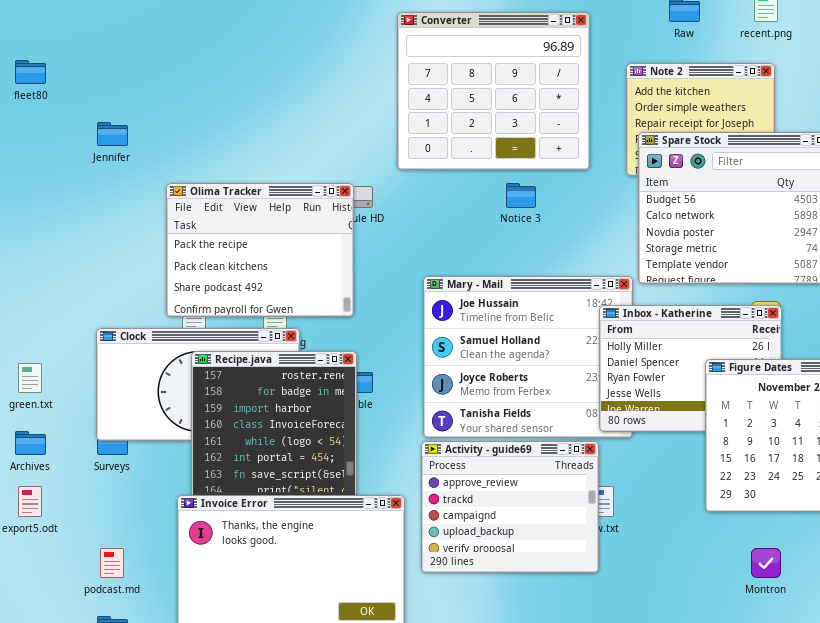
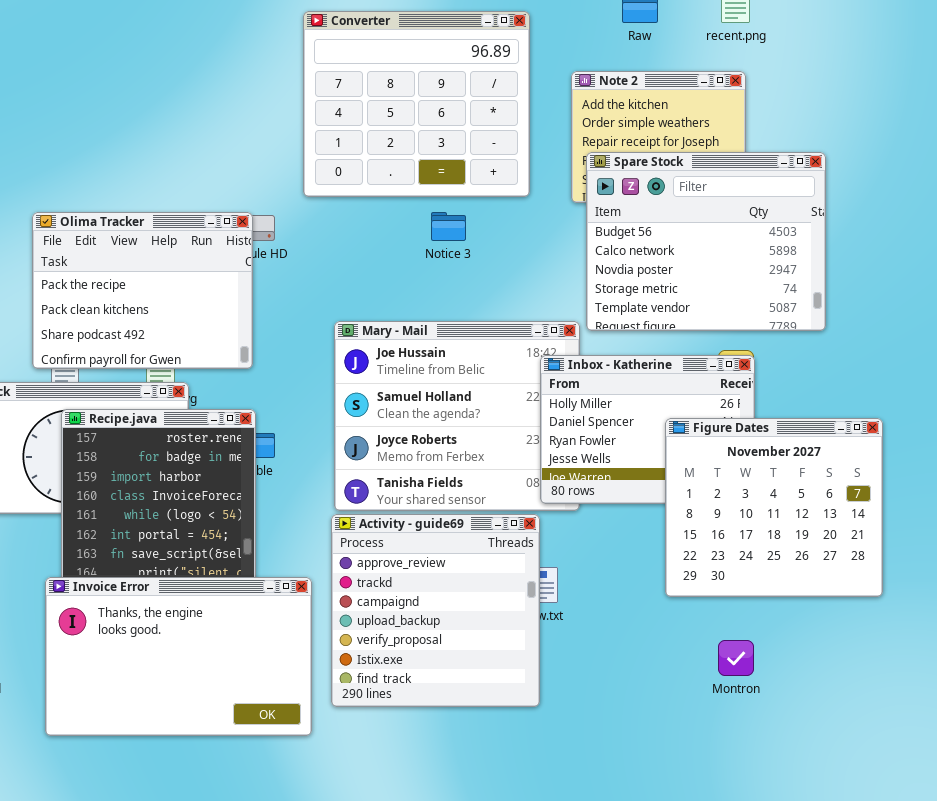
Activity - guide69: [421,441,599,573] -> [331,514,540,707], resized

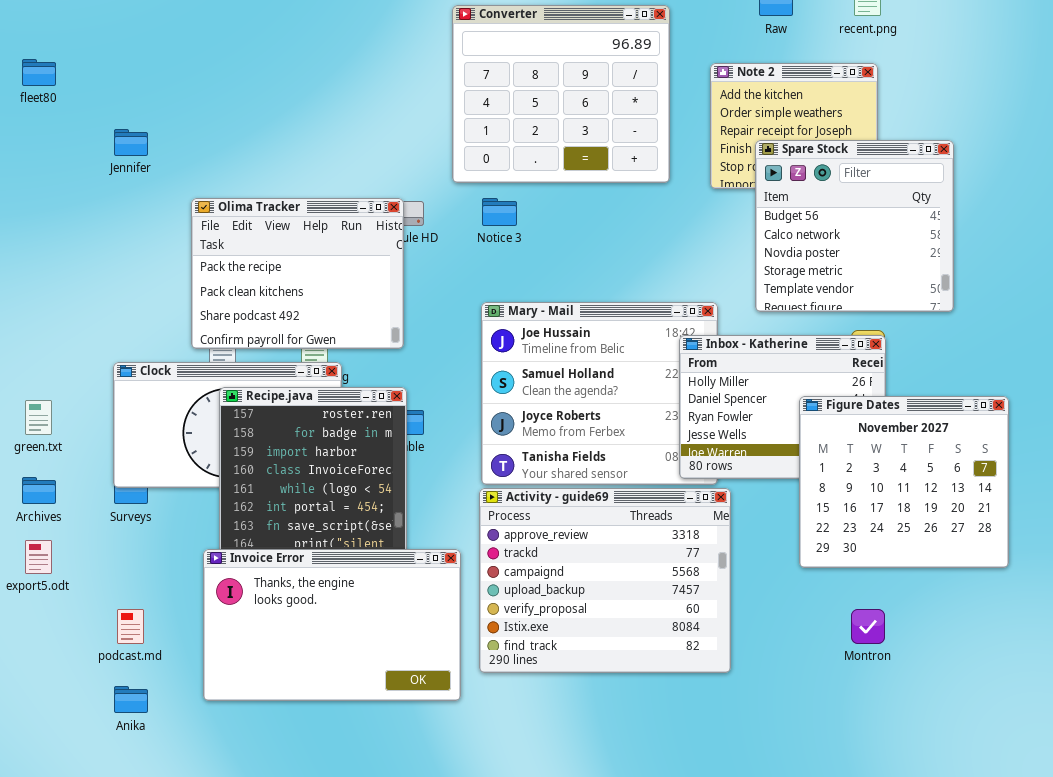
Spare Stock: [586,152,826,331] -> [755,140,954,312], resized
Notice 3: [431,212,466,241] -> [482,198,517,226], moved
Activity - guide69: [331,514,540,707] -> [479,488,731,673], resized

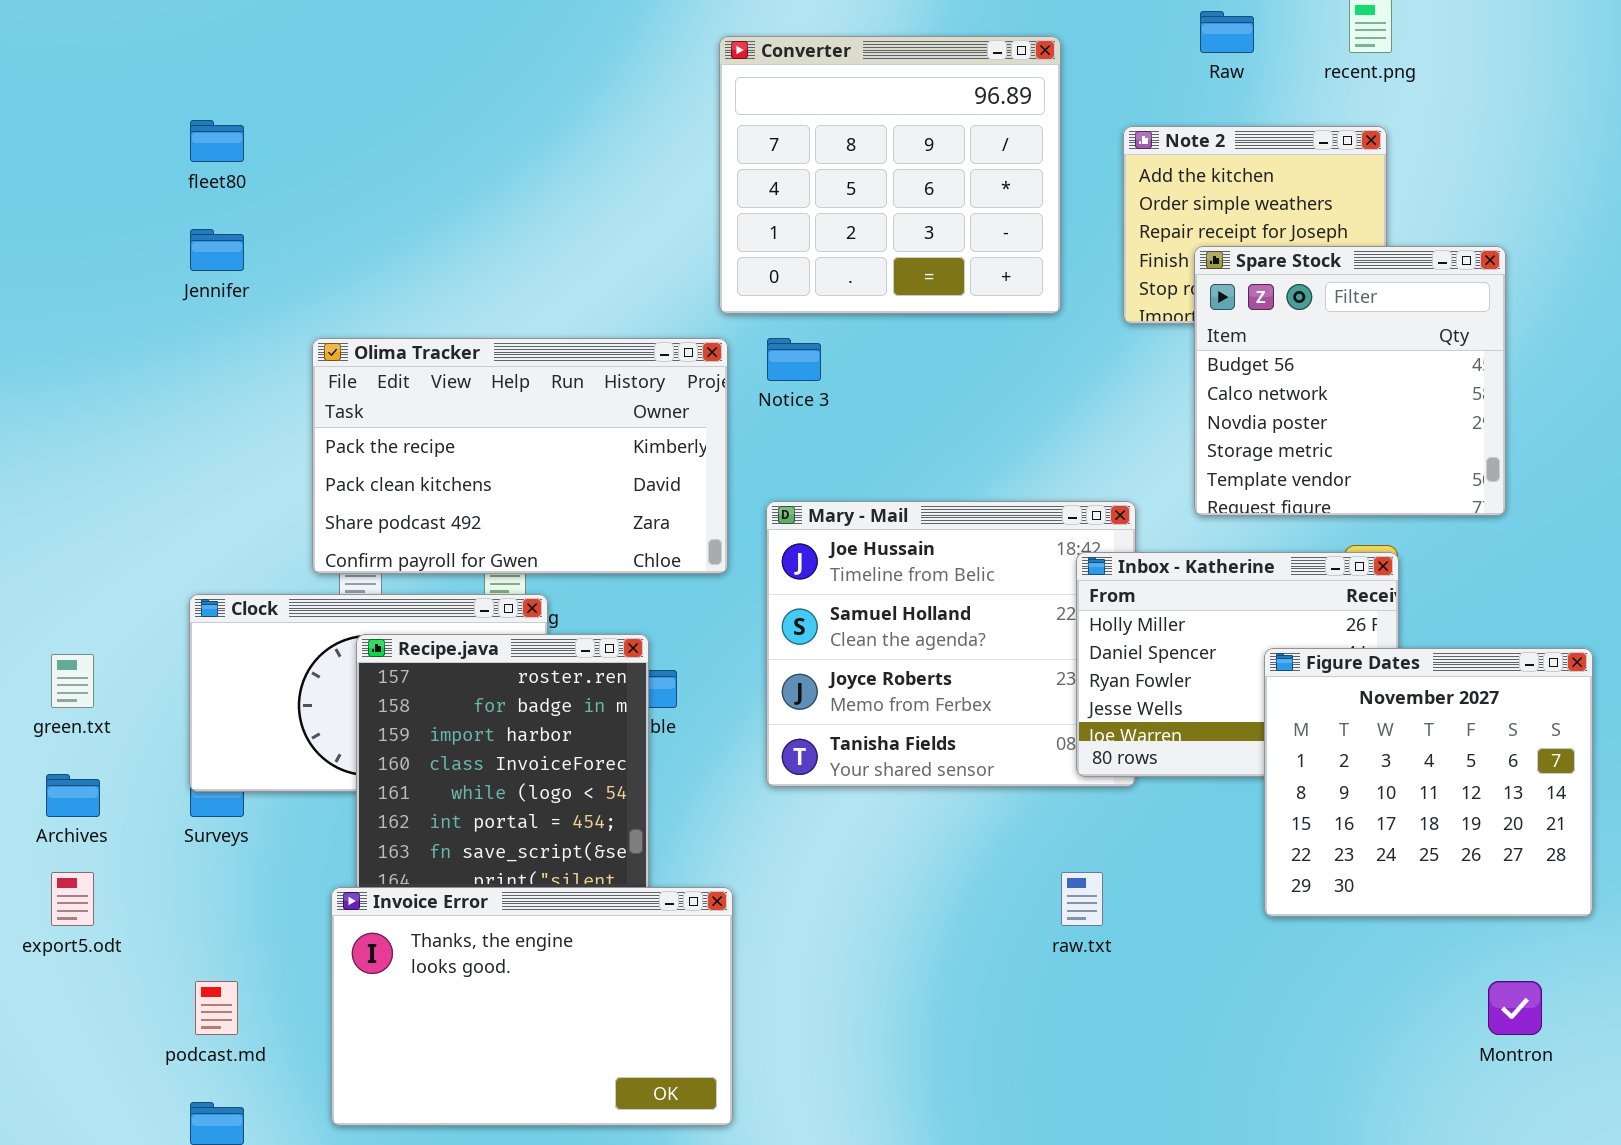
fleet80: [22,59,56,86] -> [190,120,244,162], moved
Olima Tracker: [191,198,404,349] -> [312,338,728,574], resized
Activity - guide69: [479,488,731,673] -> none, closed
Montron: [851,609,885,644] -> [1488,981,1542,1035], moved

